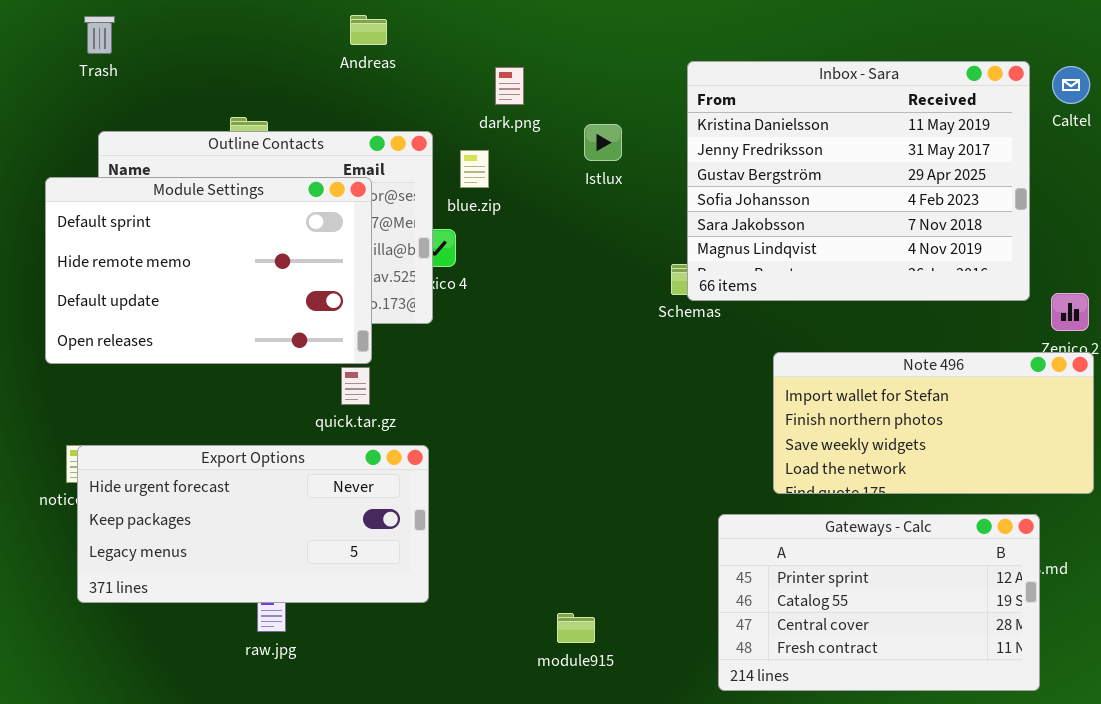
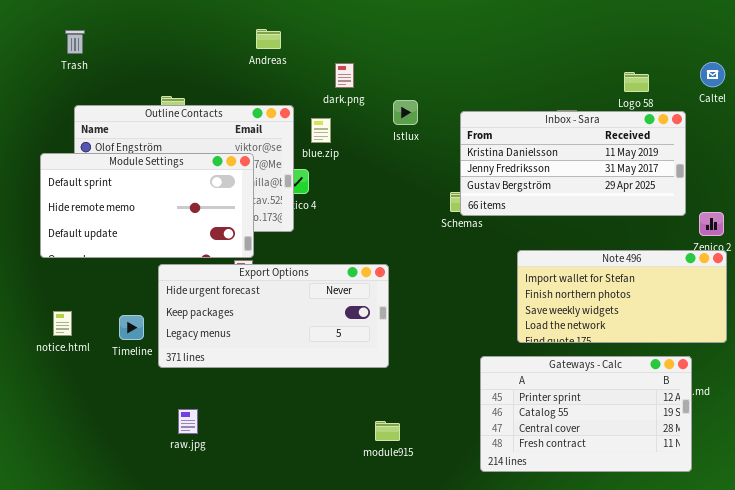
Andreas: [350,15,387,45] -> [256,29,281,49], moved
Inbox - Sara: [687,61,1030,301] -> [460,111,686,216], resized
Module Settings: [45,177,372,364] -> [40,153,254,258], resized
Export Options: [77,445,429,603] -> [158,264,389,368], moved

